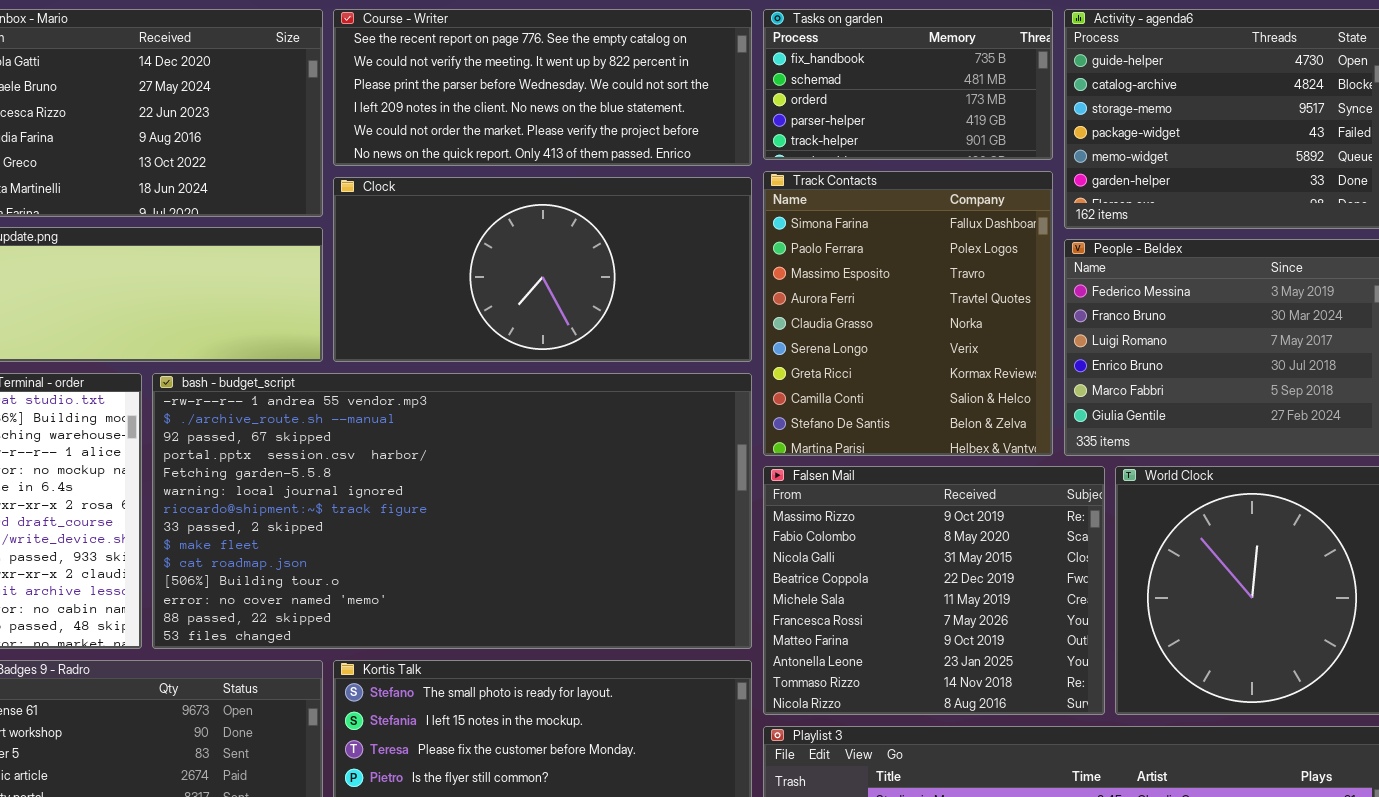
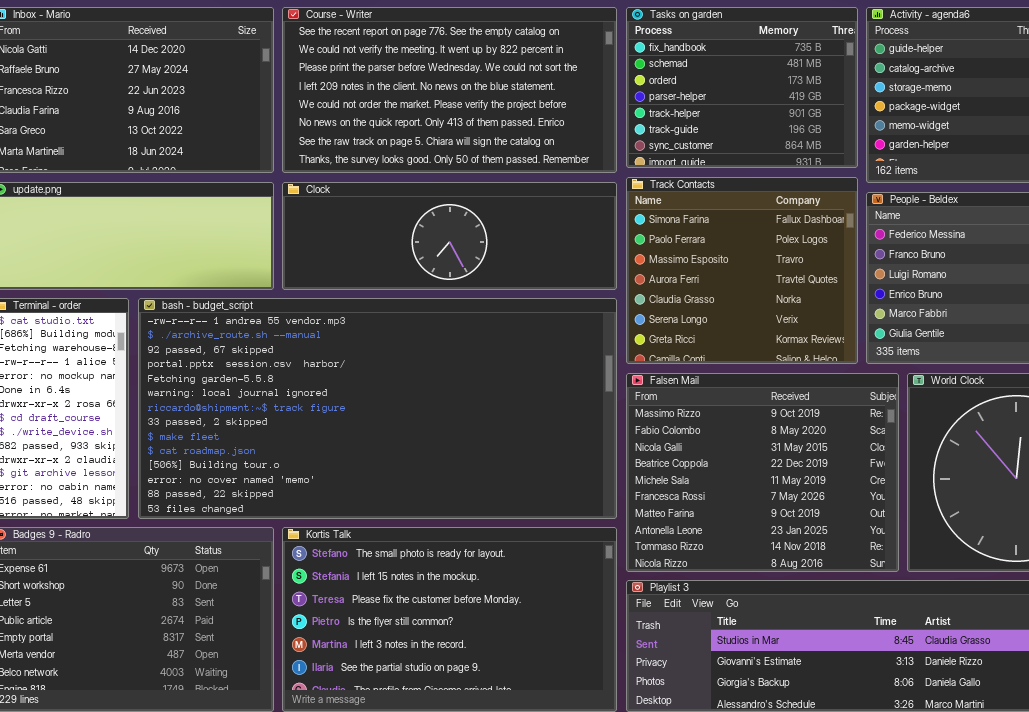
Course - Writer: [333,9,752,166] -> [282,7,617,173], resized
Tasks on garden: [763,9,1053,160] -> [626,7,858,168], resized
Track Contacts: [763,171,1053,456] -> [626,177,858,364], resized
Clock: [333,177,752,362] -> [282,182,617,290], resized

